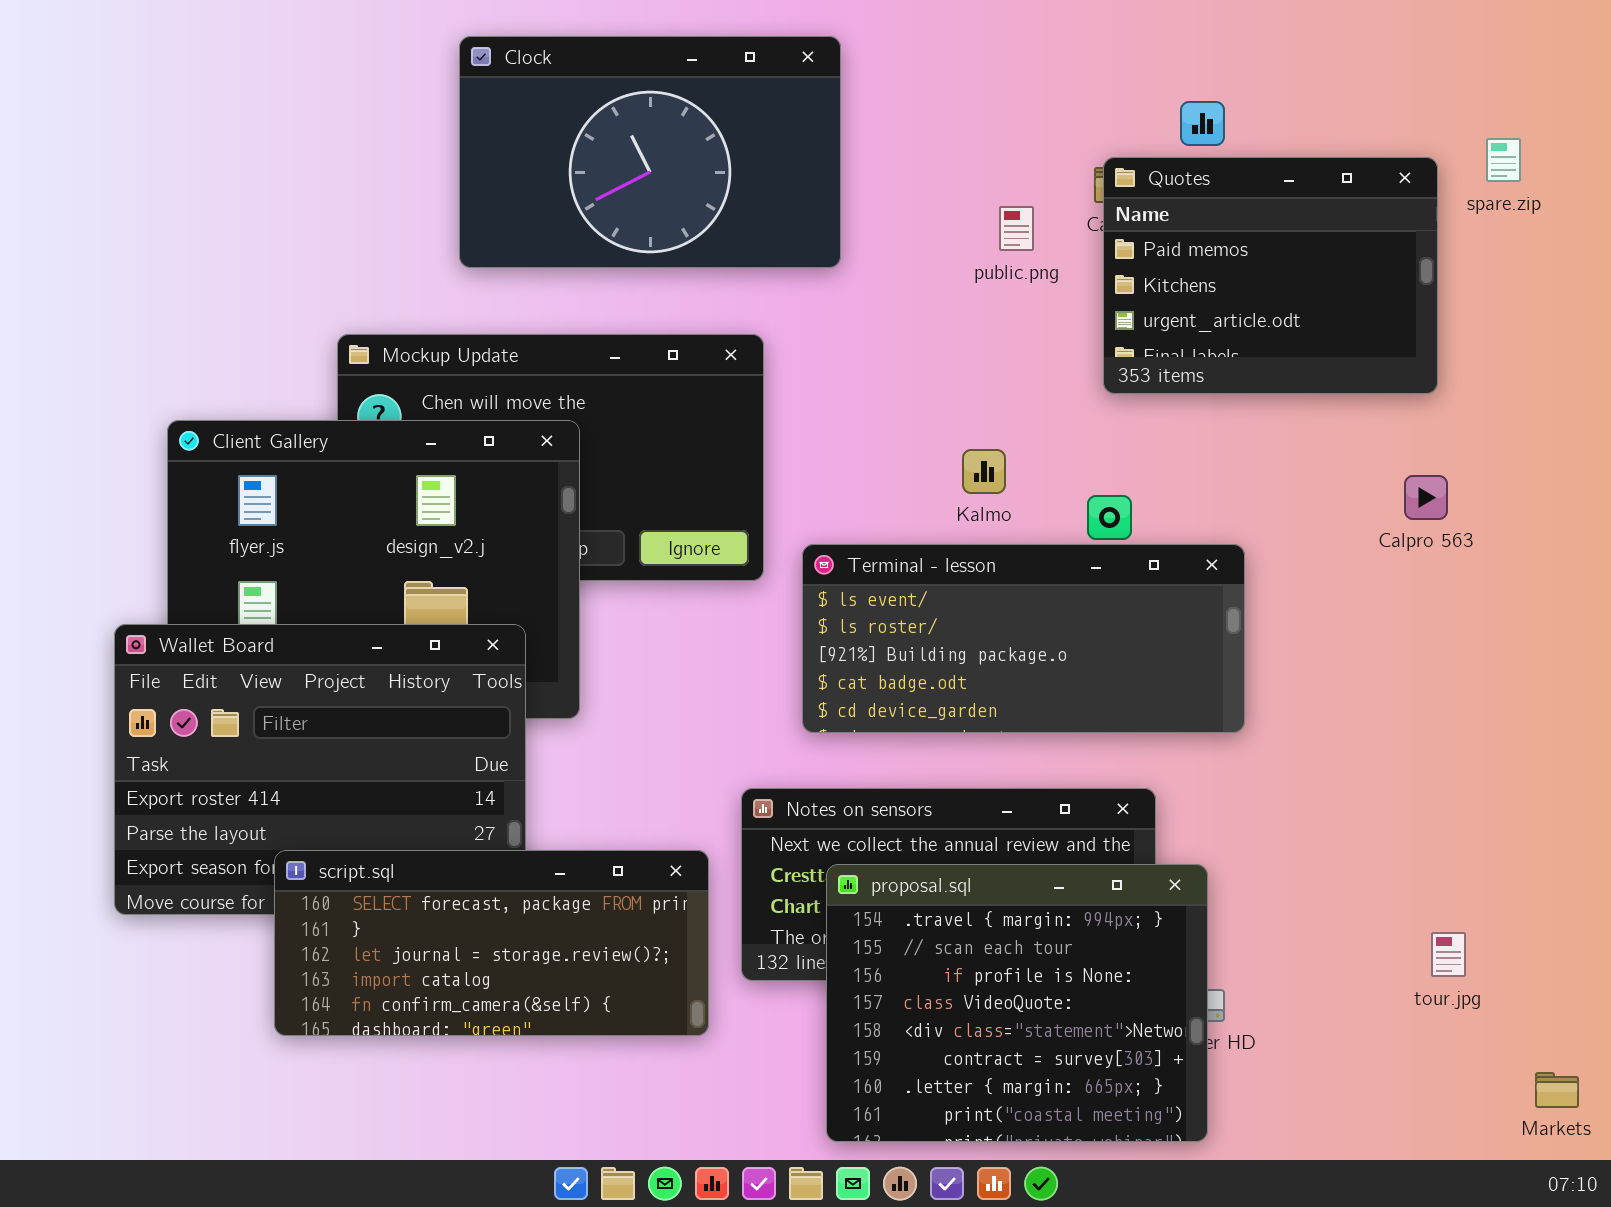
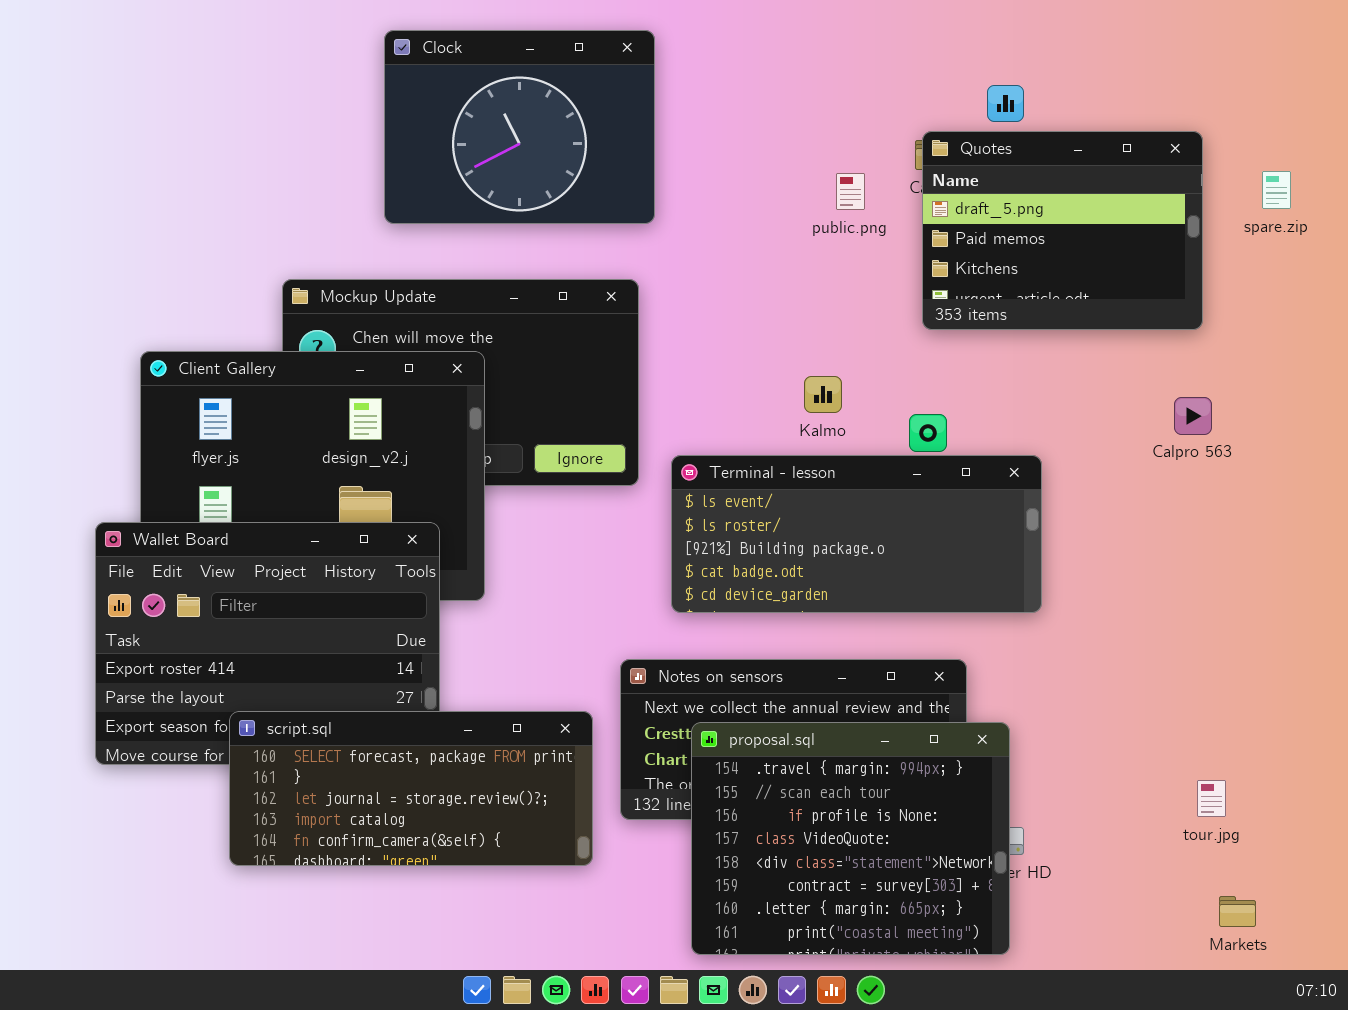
Clock: [459,36,841,268] -> [384,30,655,224], resized
spare.zip: [1486,138,1521,182] -> [1262,171,1291,209], moved
Quotes: [1103,157,1438,394] -> [922,131,1203,330], scrolled up 1 row
Markets: [1535,1072,1579,1108] -> [1219,896,1256,927], moved

